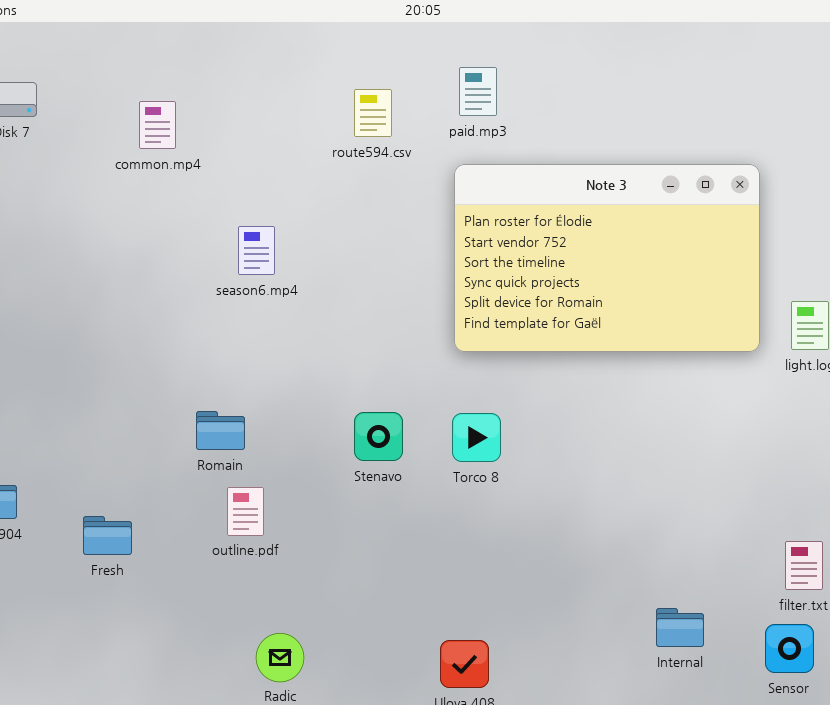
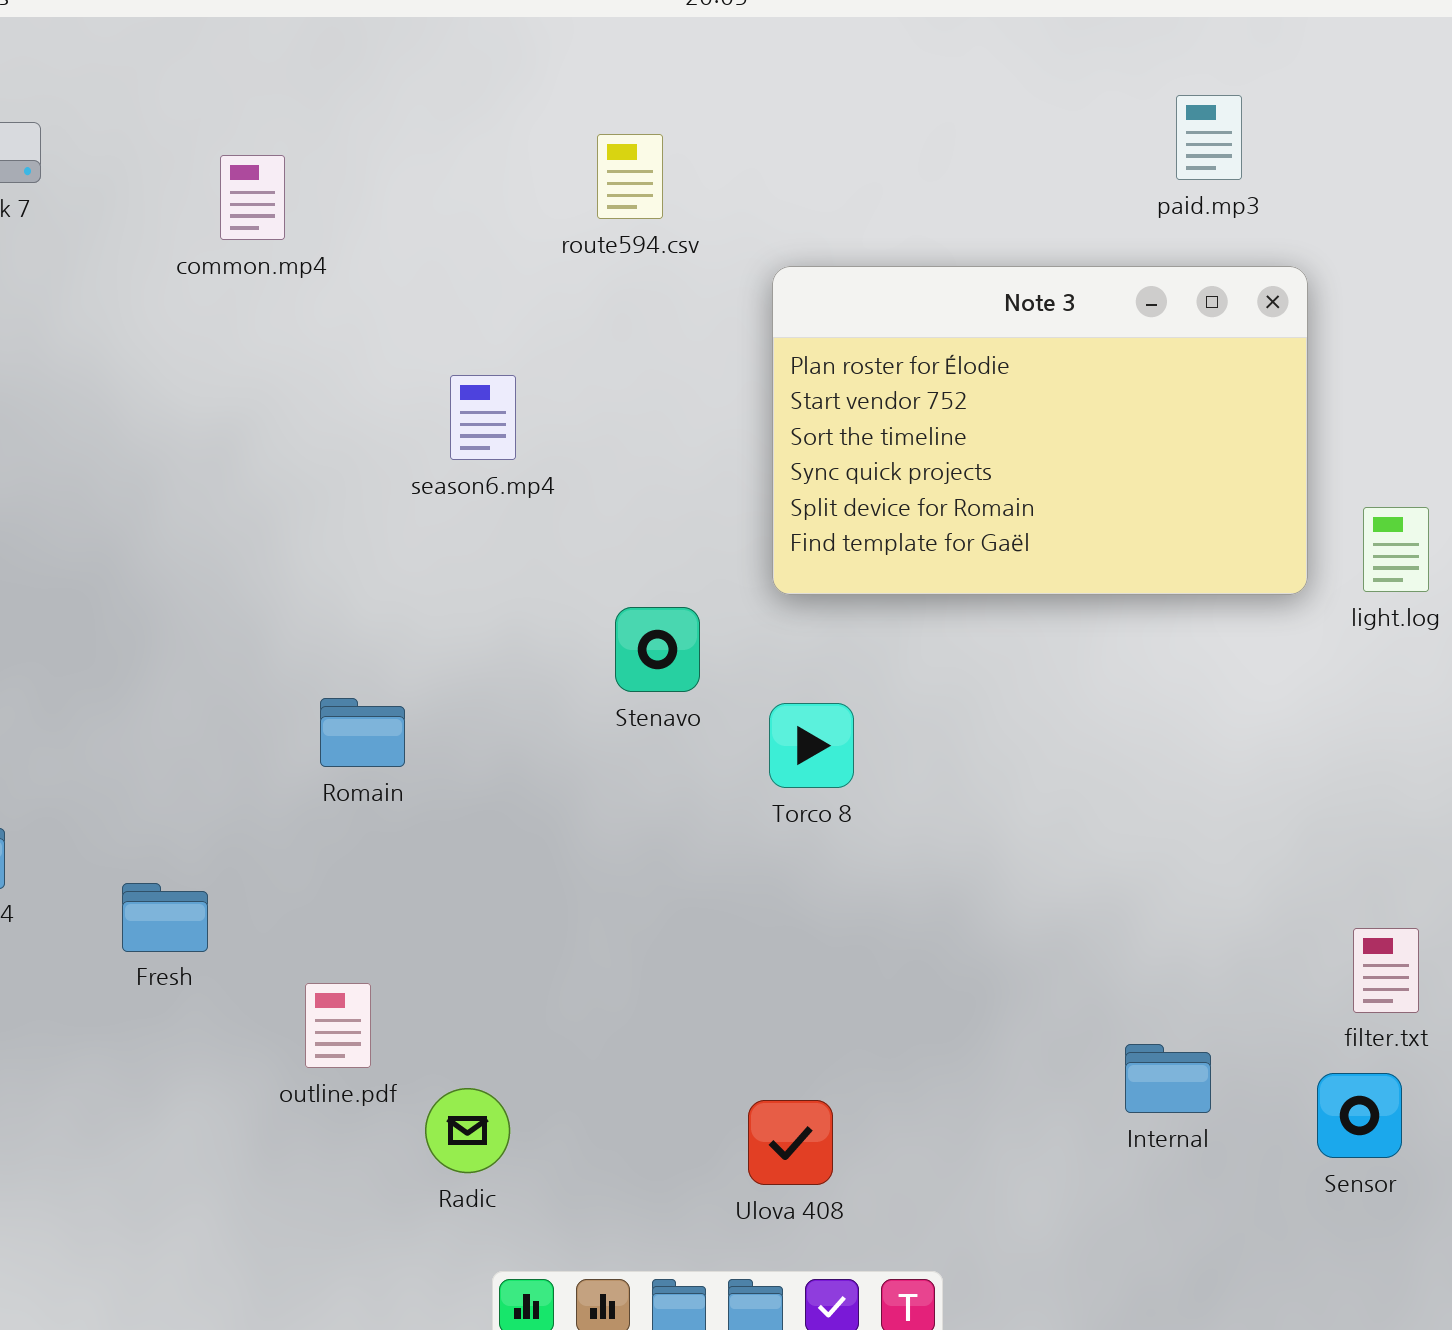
paid.mp3: [459,67,497,116] -> [1176,95,1242,180], moved
season6.mp4: [238,226,275,275] -> [450,375,516,460], moved
Stenavo: [354,412,403,461] -> [615,607,700,692], moved
outline.pdf: [227,487,264,536] -> [305,983,371,1068], moved

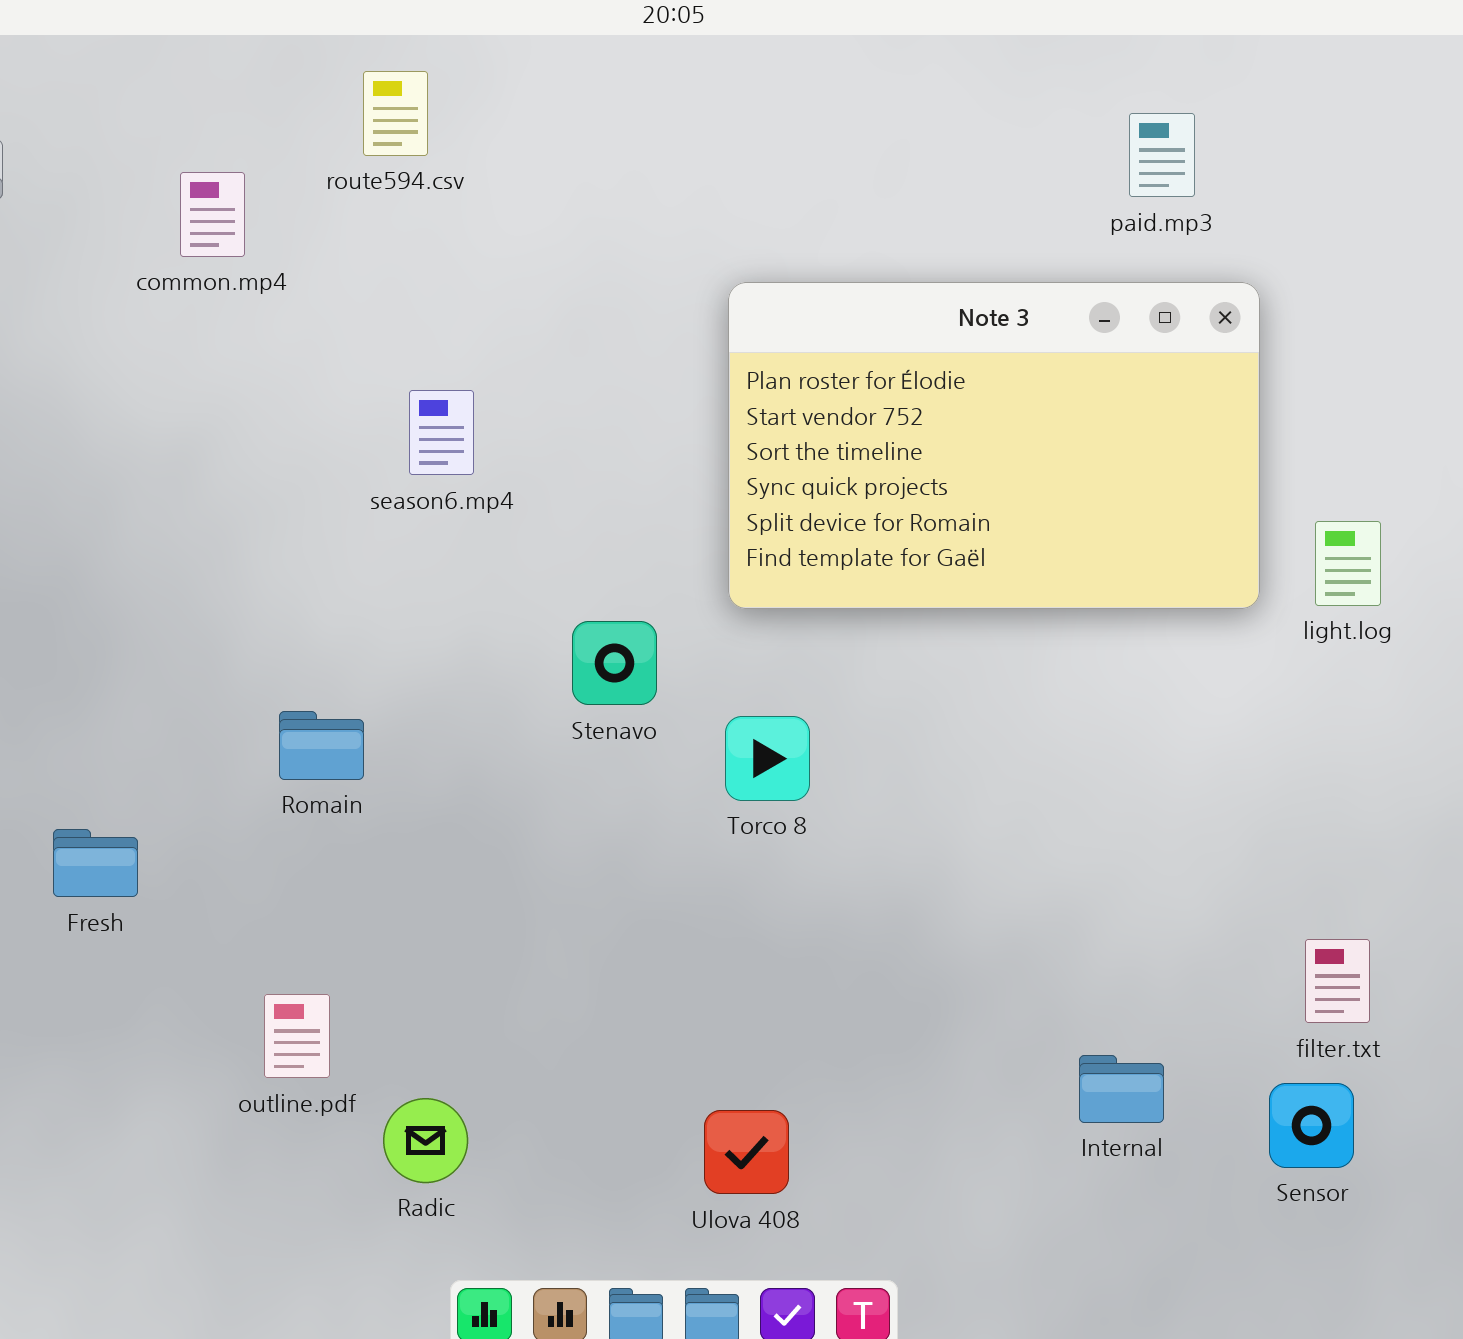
route594.csv: [597,134,663,219] -> [363,71,428,156], moved
Fresh: [122,883,208,952] -> [53,829,138,897], moved

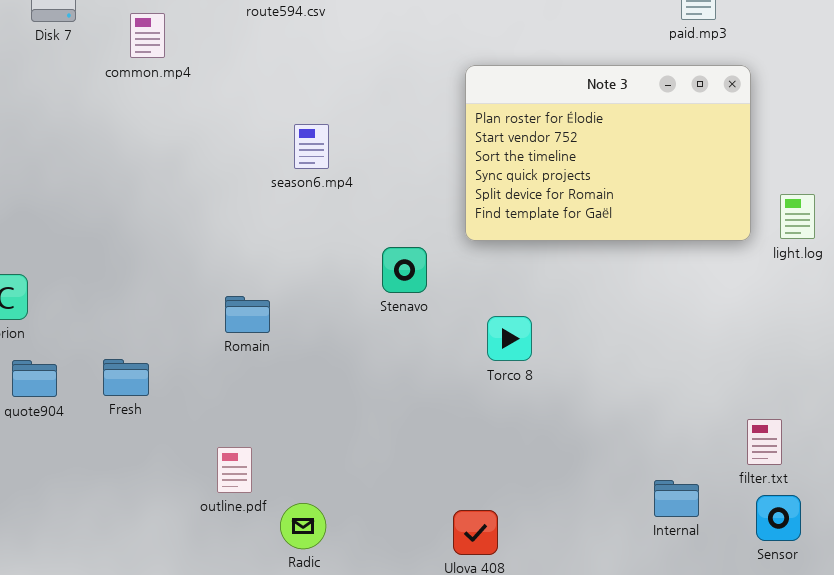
common.mp4: [180,172,245,257] -> [130,13,165,58], moved
Torco 8: [725,716,810,801] -> [487,316,532,361], moved
filter.txt: [1305,939,1370,1023] -> [747,419,782,465], moved

